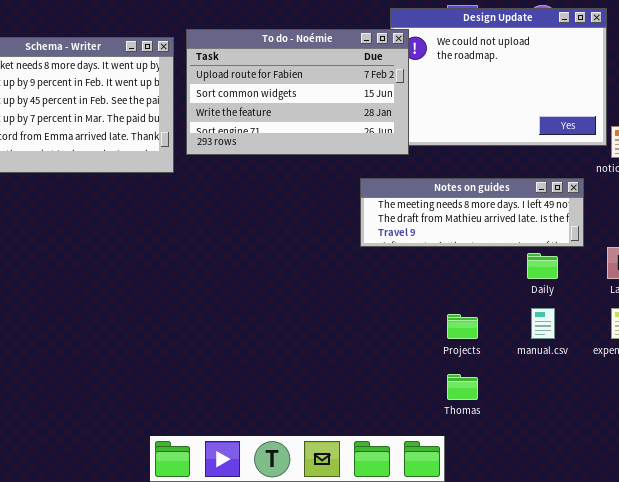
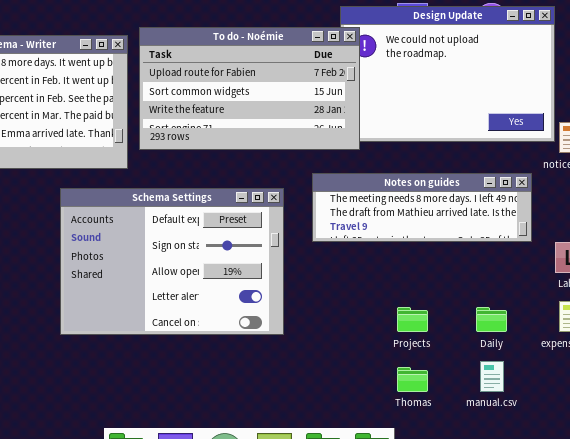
Schema Settings: none -> [60,188,284,335], opened
Daily: [527,253,558,279] -> [476,307,507,332], moved
manual.csv: [531,308,555,339] -> [480,361,504,392], moved

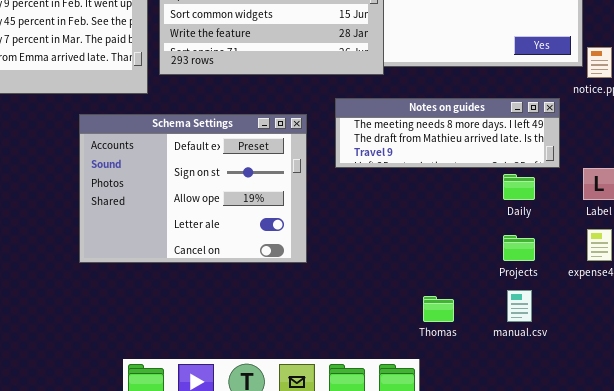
Projects: [397,307,428,332] -> [503,235,535,261], moved
Daily: [476,307,507,332] -> [503,174,535,200], moved

